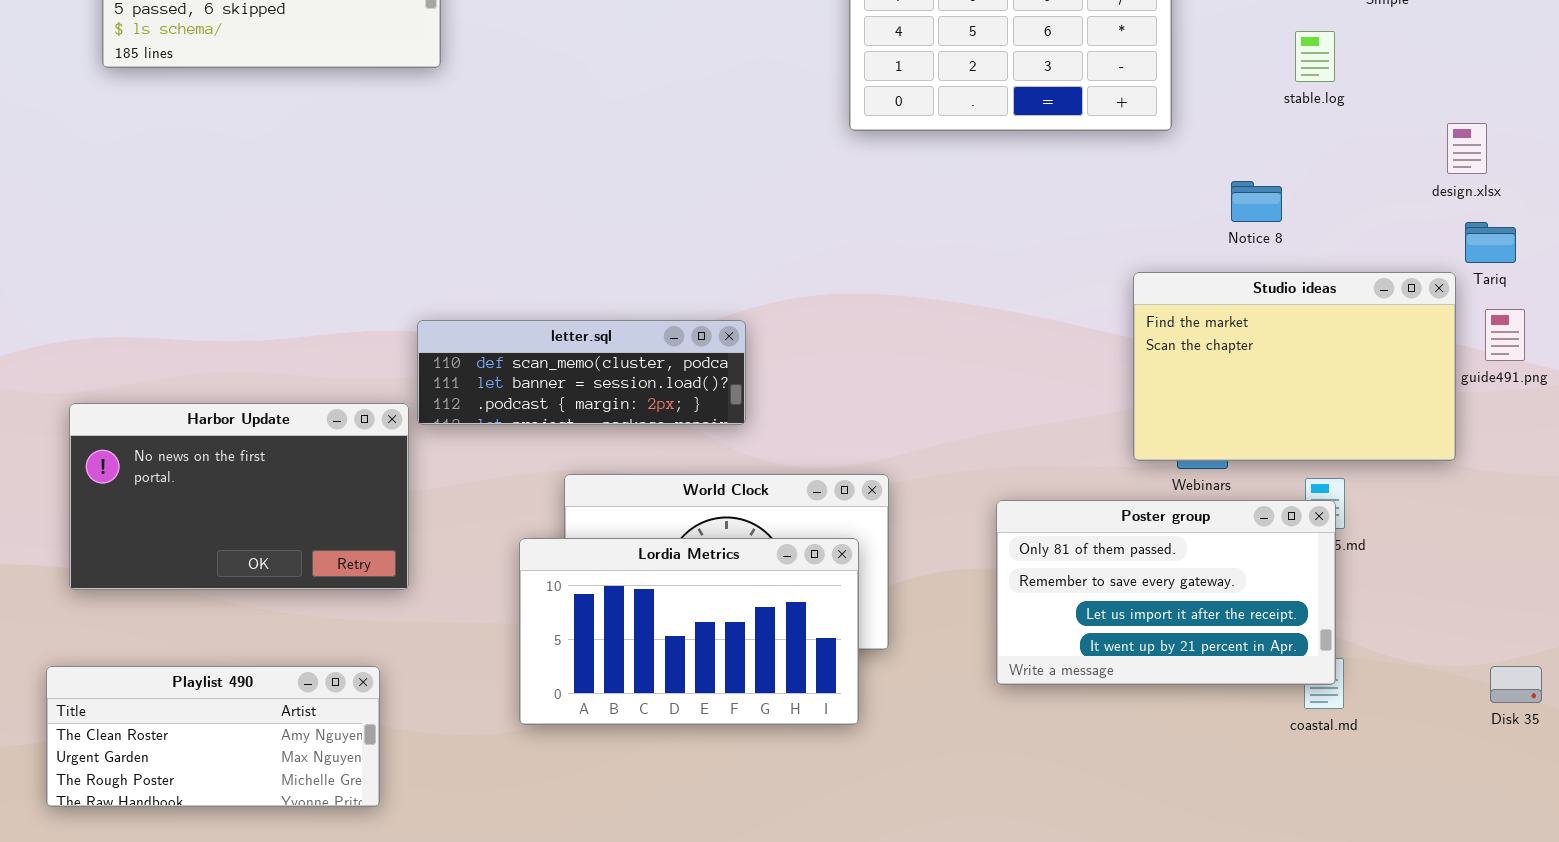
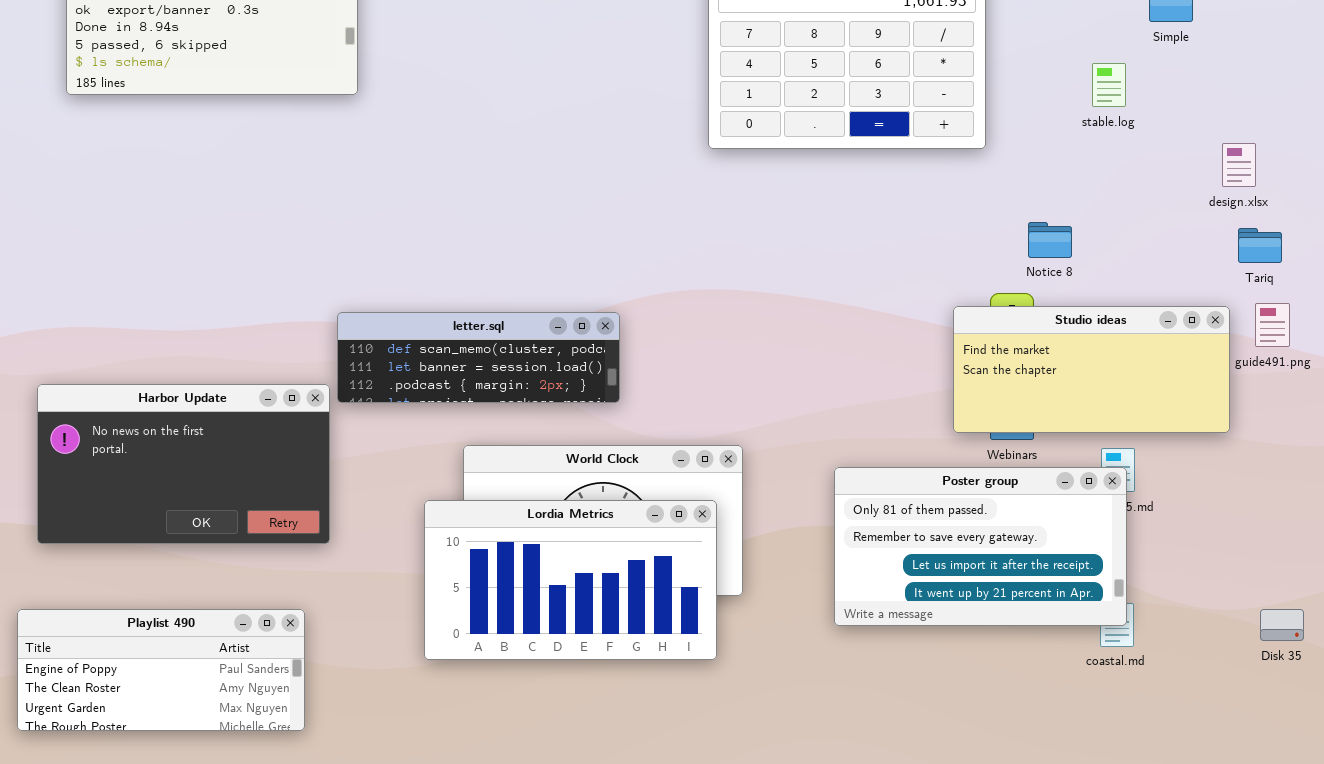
Notice 8: [1231,181,1282,222] -> [1028,222,1072,258], moved
Studio ideas: [1133,272,1456,461] -> [953,306,1230,433], resized
Playlist 490: [46,666,380,807] -> [17,609,305,731], scrolled up 1 row

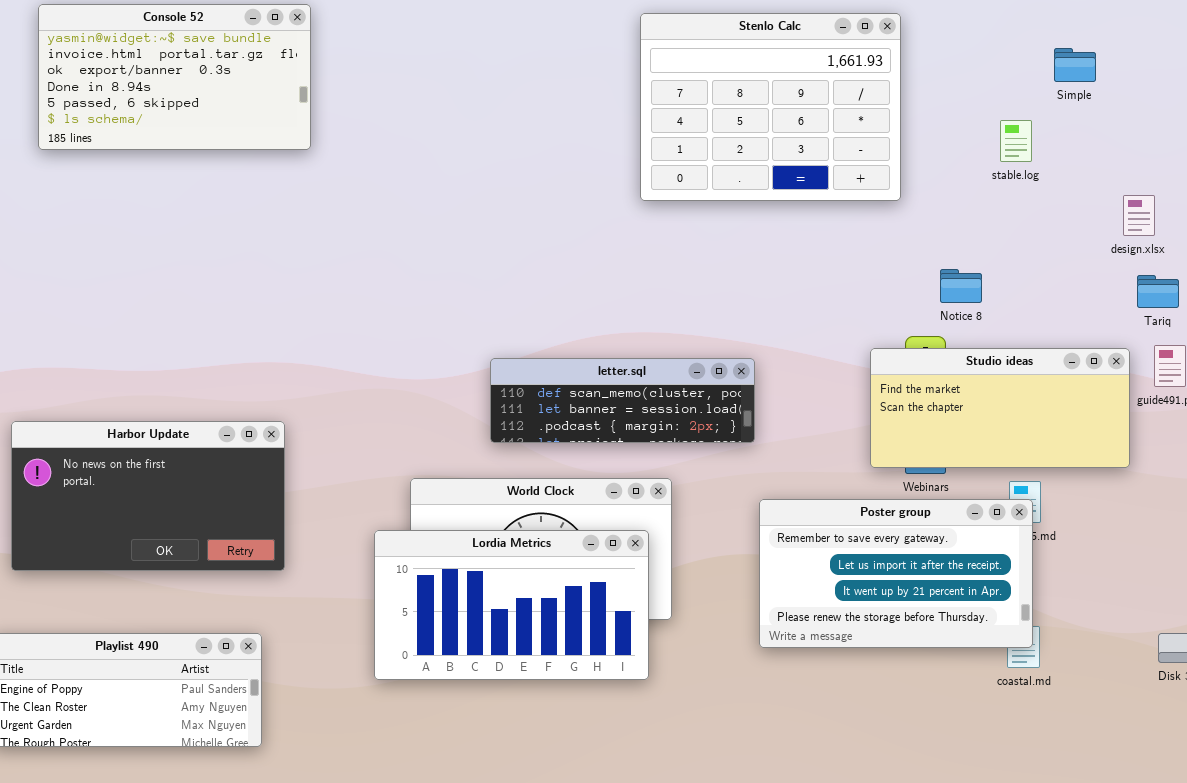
letter.sql: [337,312,620,403] -> [490,358,755,443], moved
Poster group: [834,467,1127,626] -> [759,499,1033,648], scrolled down 1 row

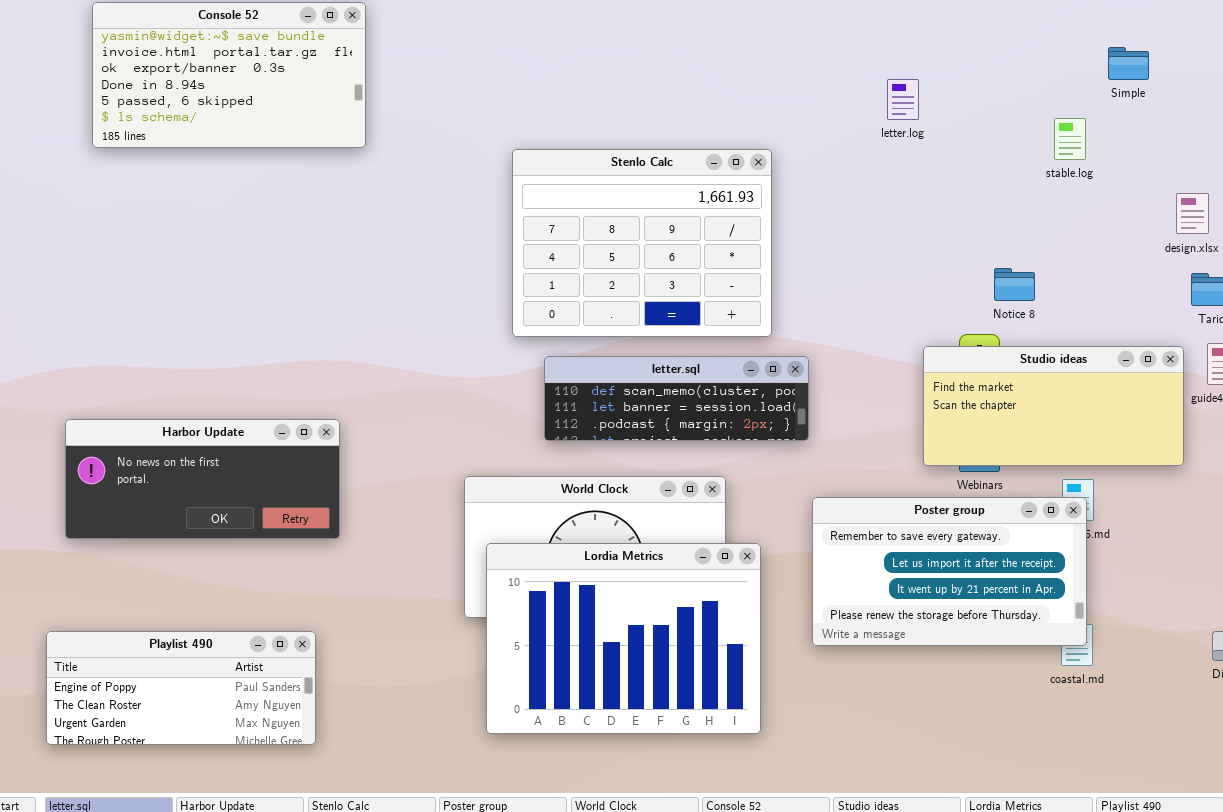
Stenlo Calc: [640,13,901,201] -> [512,149,772,337], moved
Harbor Update: [11,421,285,571] -> [65,419,340,539], resized
Lordia Metrics: [374,530,649,680] -> [486,543,761,734], moved, resized

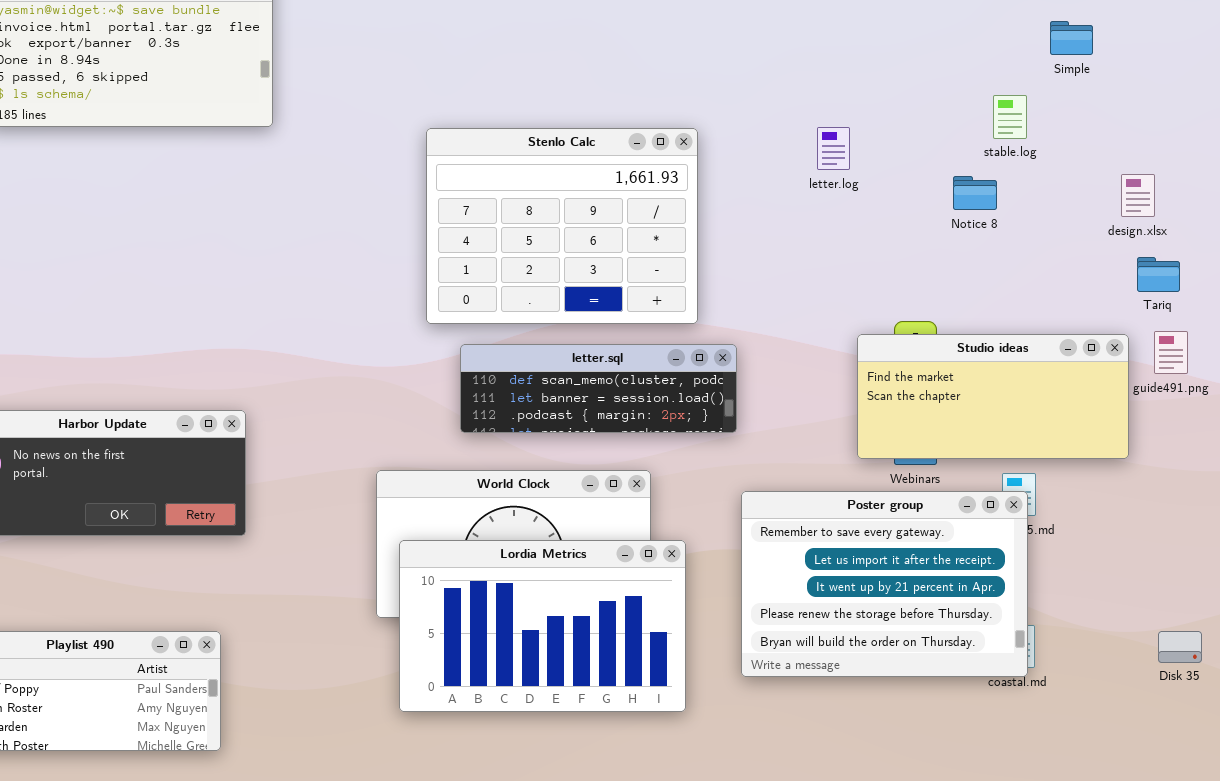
letter.log: [887,79,919,120] -> [817,127,850,170], moved
Notice 8: [994,268,1035,301] -> [953,176,997,210], moved
Poster group: [812,497,1087,646] -> [741,491,1028,677], resized
Lordia Metrics: [486,543,761,734] -> [399,540,686,712], resized

